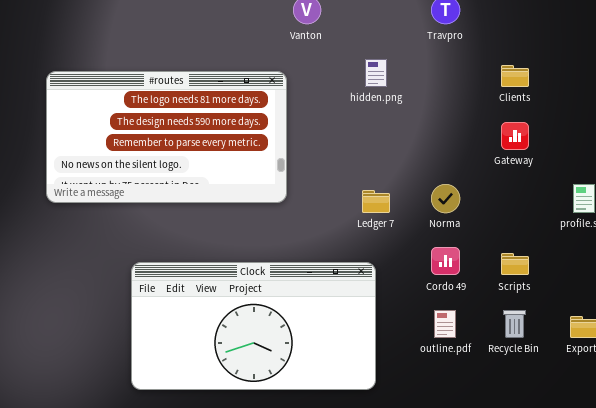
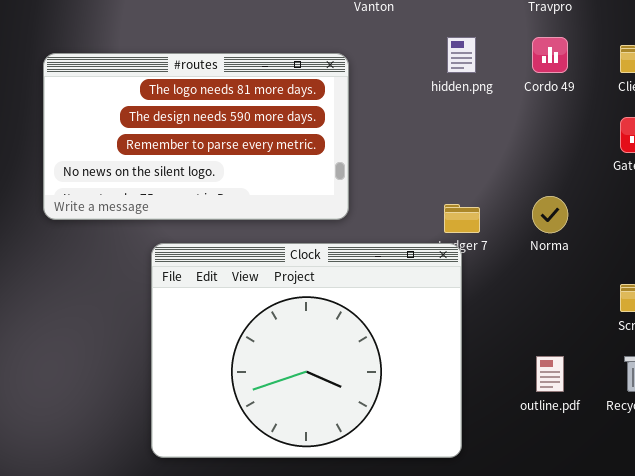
Cordo 49: [431,247,460,275] -> [532,37,568,73], moved
Clock: [131,262,376,390] -> [151,243,462,458], resized

